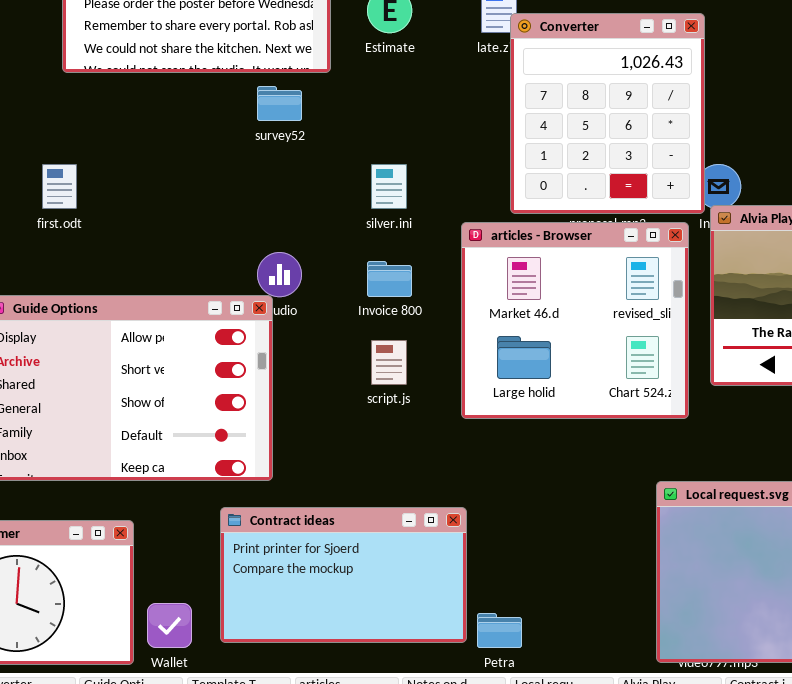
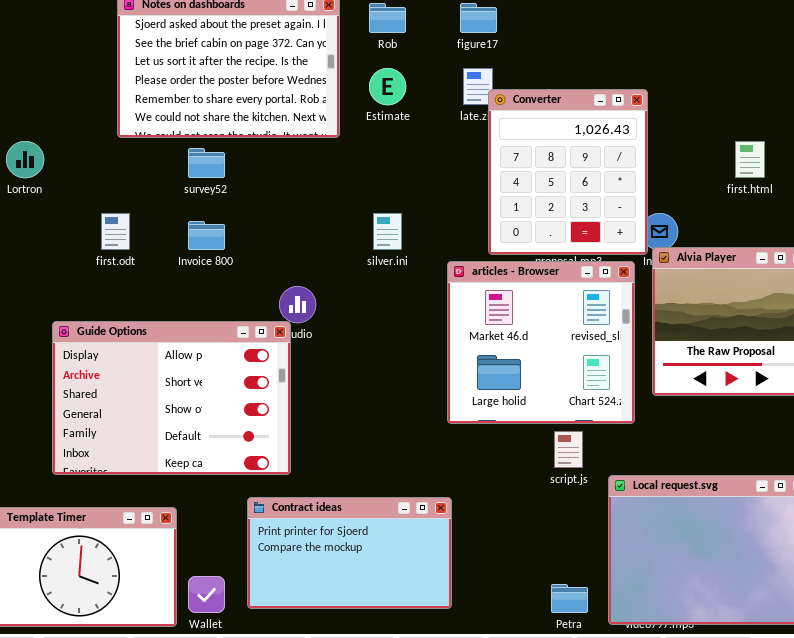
survey52: [257,86,302,121] -> [188,148,225,178], moved
Invoice 800: [367,261,412,297] -> [188,221,225,250], moved
script.js: [371,340,407,385] -> [554,431,583,468], moved
Petra: [477,613,522,648] -> [551,584,588,613], moved

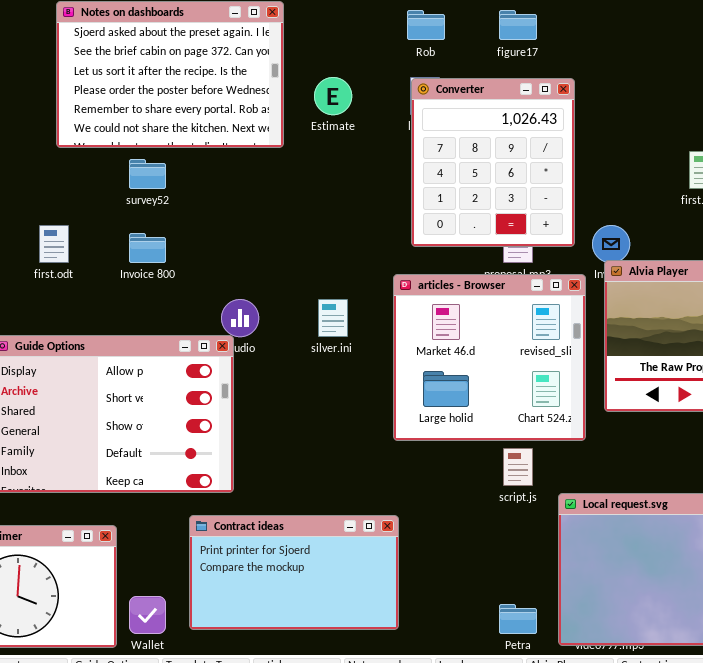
Rob: [369,3,406,33] -> [407,10,445,40], moved
figure17: [460,3,497,33] -> [499,10,537,40], moved
Converter: [488,89,648,255] -> [411,78,575,247], moved
silver.ini: [373,213,402,250] -> [318,299,348,337], moved

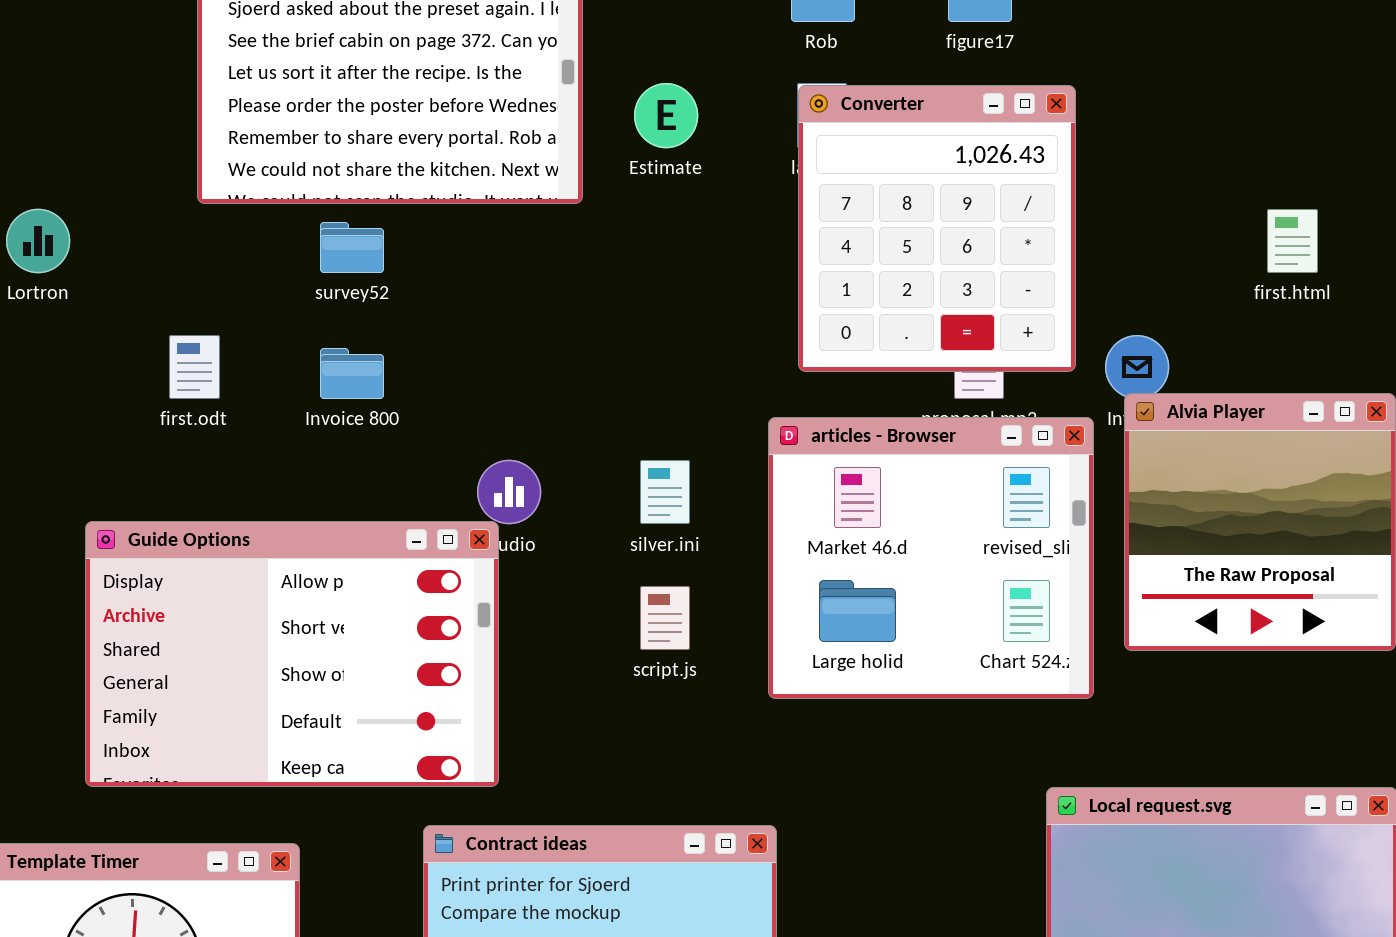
script.js: [503,448,533,486] -> [640,586,690,650], moved

